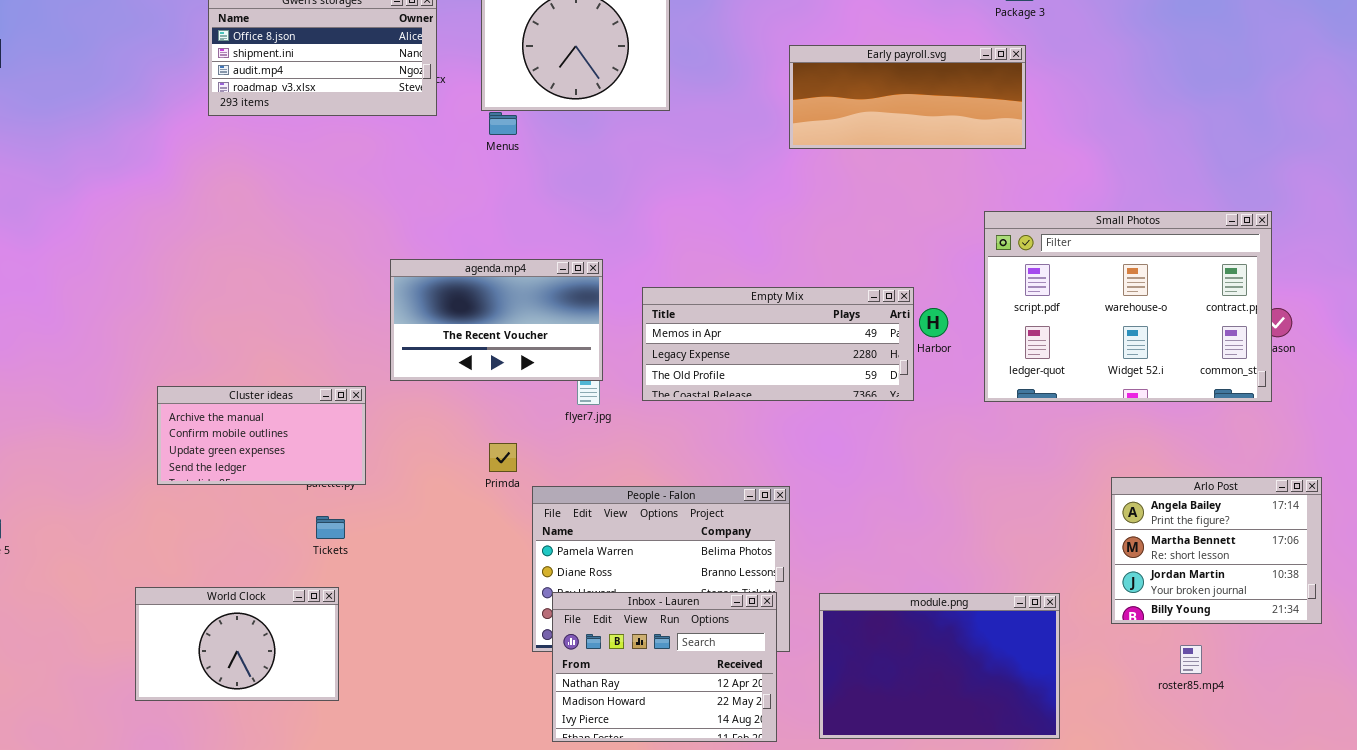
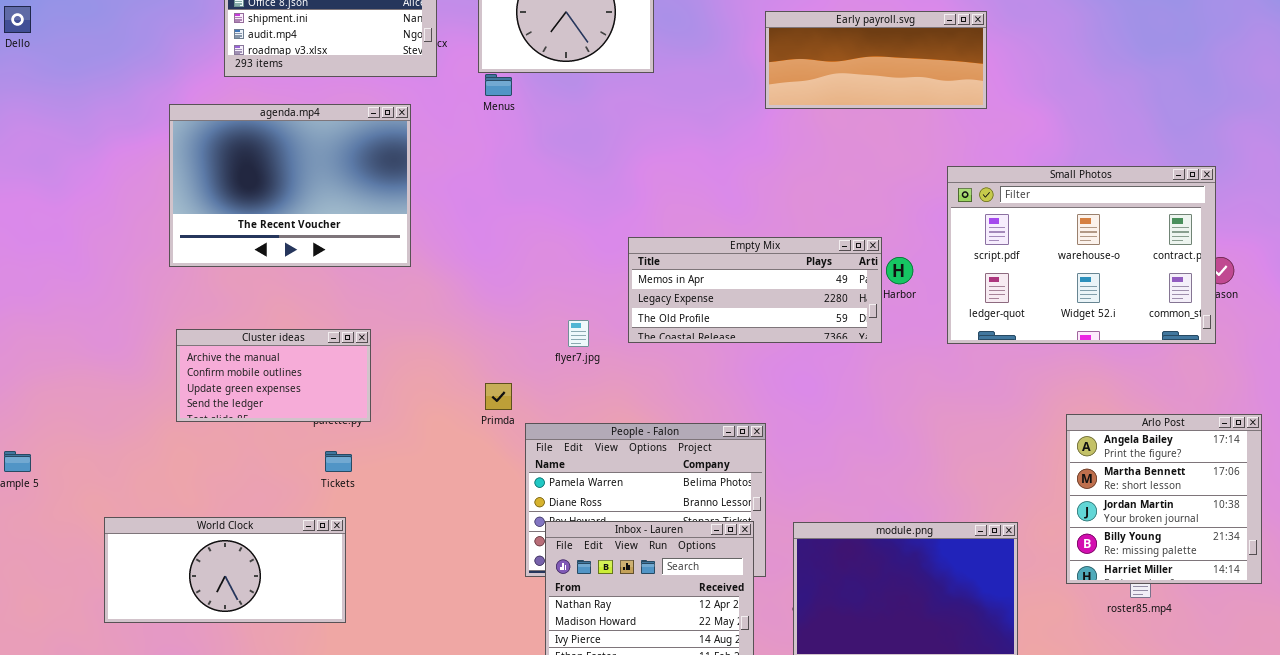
agenda.mp4: [390,259,603,381] -> [169,104,411,267], moved, resized
Arlo Post: [1111,477,1322,624] -> [1066,414,1262,584], resized
World Clock: [135,587,339,701] -> [104,517,346,623], resized

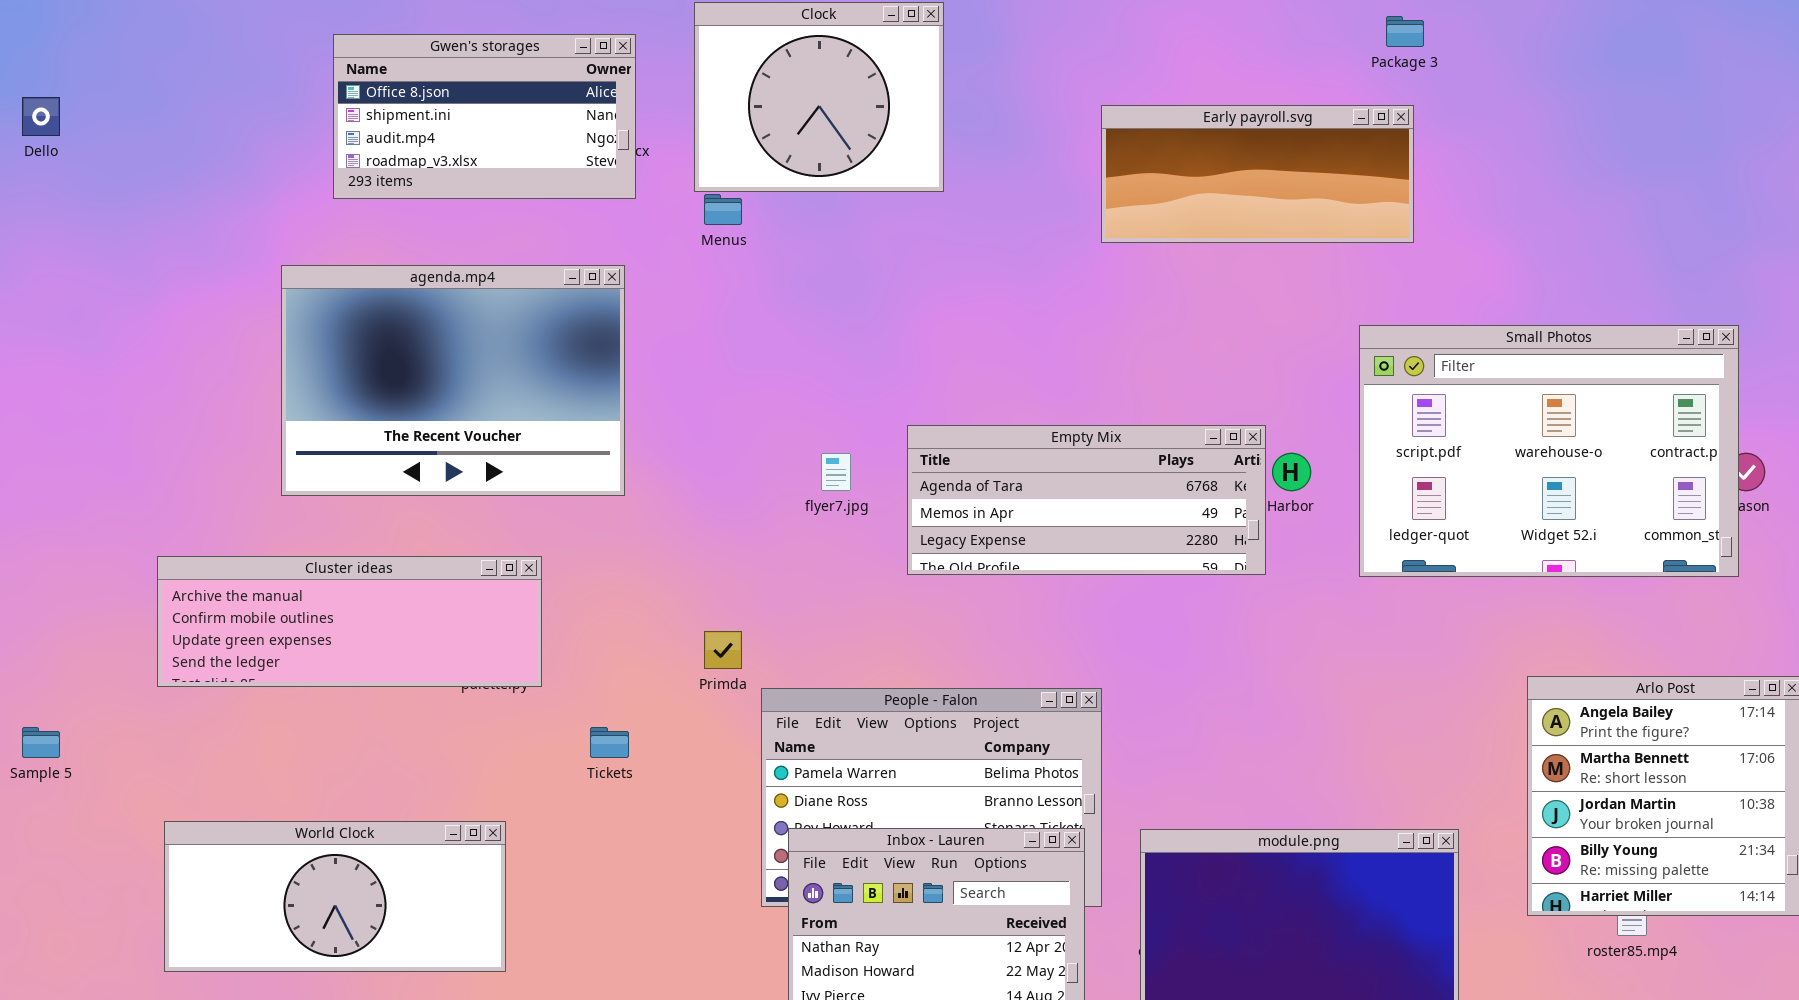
agenda.mp4: [169,104,411,267] -> [281,265,625,496], moved
Empty Mix: [628,237,882,343] -> [907,425,1266,575], scrolled up 1 row
flyer7.jpg: [568,320,589,347] -> [821,453,851,491], moved
Cluster ideas: [176,329,371,422] -> [157,556,542,687], resized
Tickets: [325,451,352,472] -> [590,727,629,758], moved

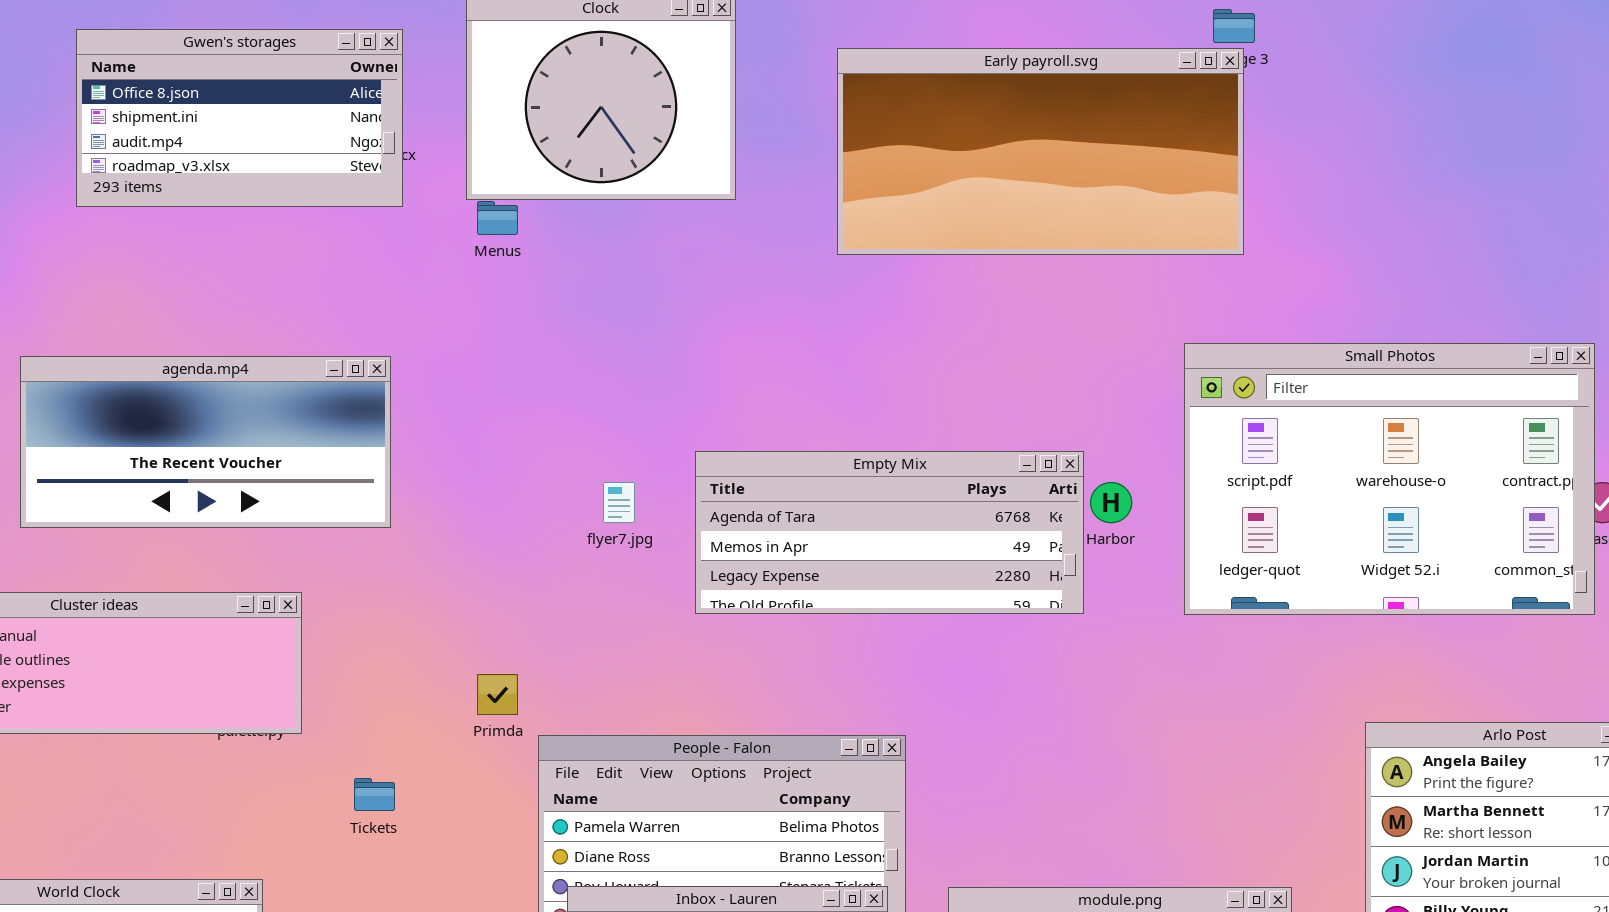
Early payroll.svg: [1101,105,1414,243] -> [837,48,1244,255], resized
agenda.mp4: [281,265,625,496] -> [20,356,391,528], resized

